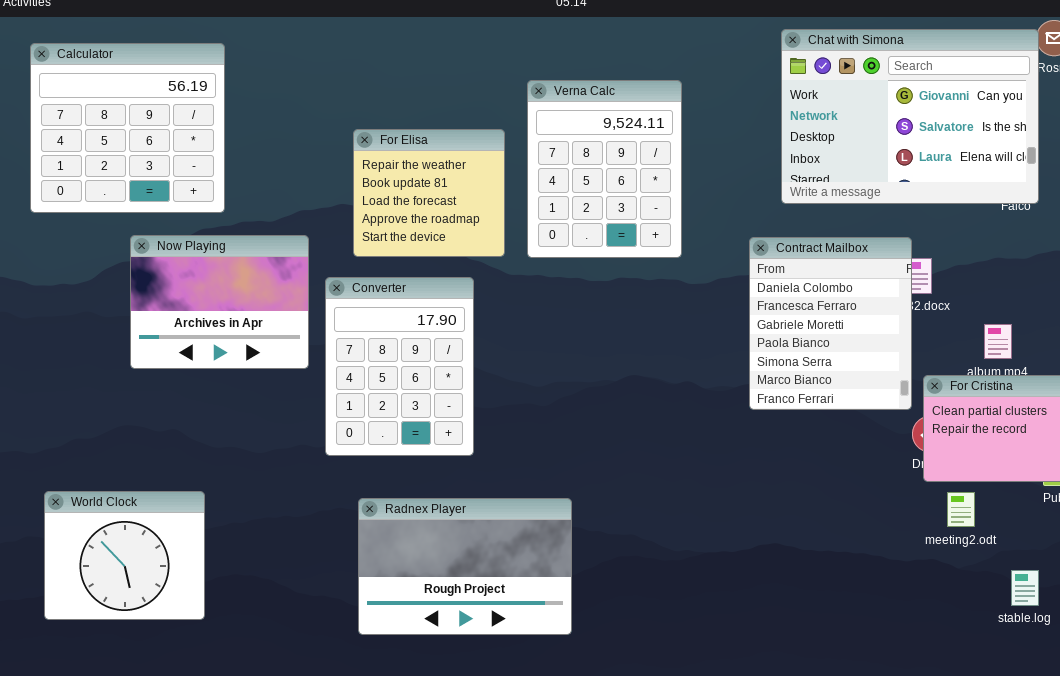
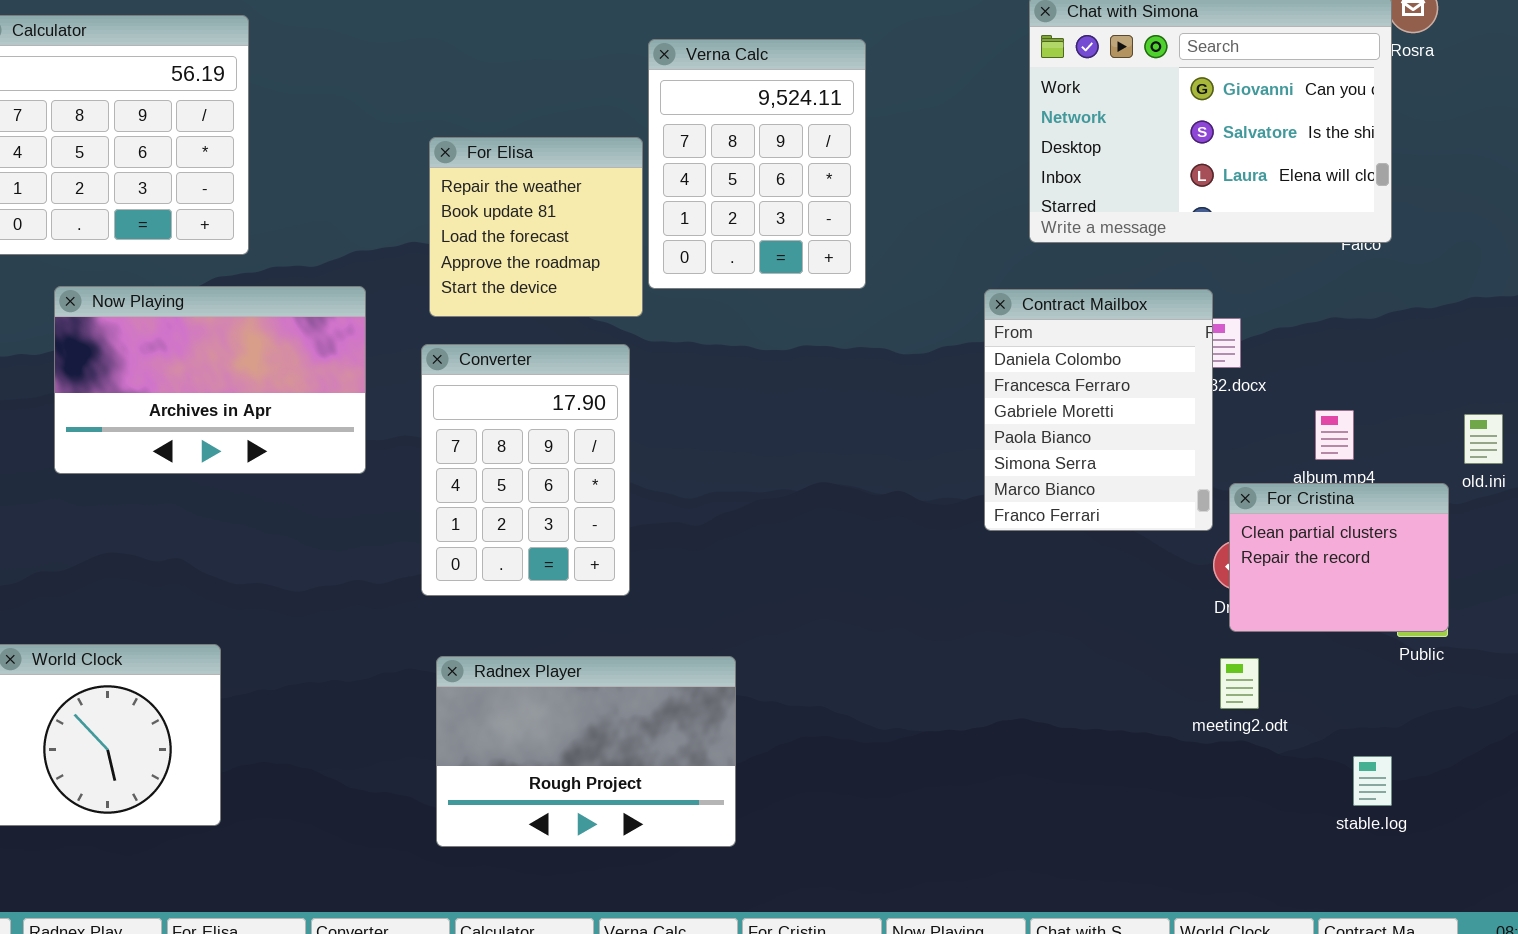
Verna Calc: [527,80,682,258] -> [648,39,866,289], moved
Now Playing: [130,235,309,369] -> [54,286,366,474], resized
Converter: [325,277,474,456] -> [421,344,630,596], moved
meeting2.odt: [947,492,975,527] -> [1220,658,1259,709], moved

